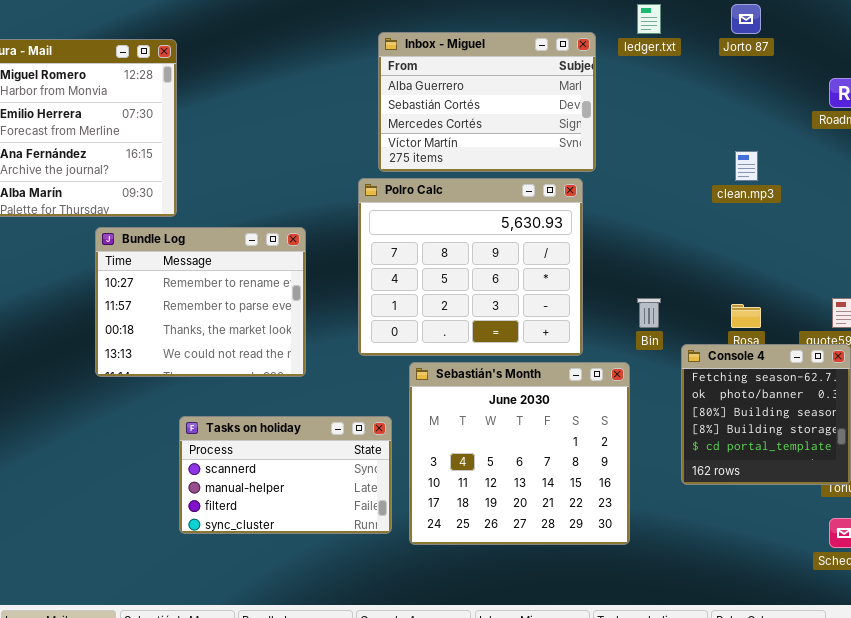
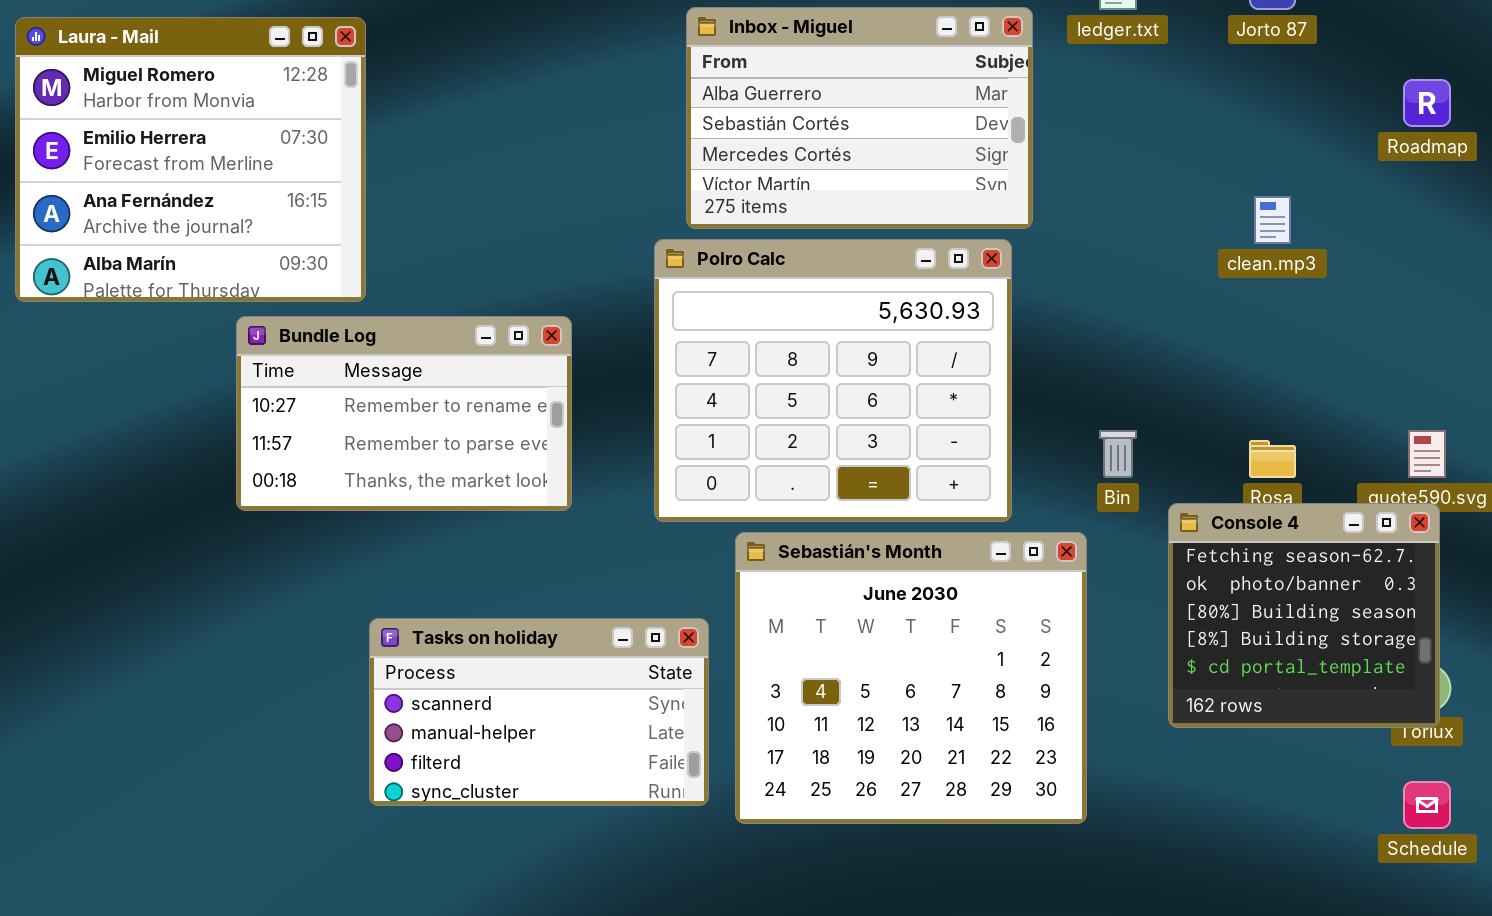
Bundle Log: [95,227,306,377] -> [236,316,572,511], resized

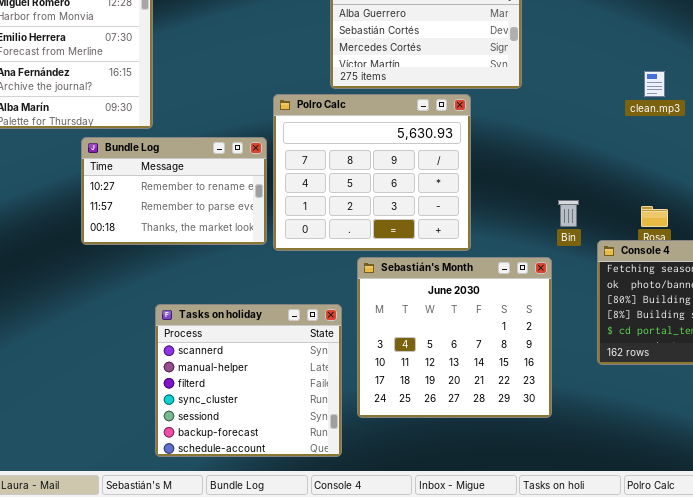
Polro Calc: [654,239,1012,522] -> [273,94,471,251], moved
Tasks on holiday: [369,618,709,806] -> [155,304,342,457], resized

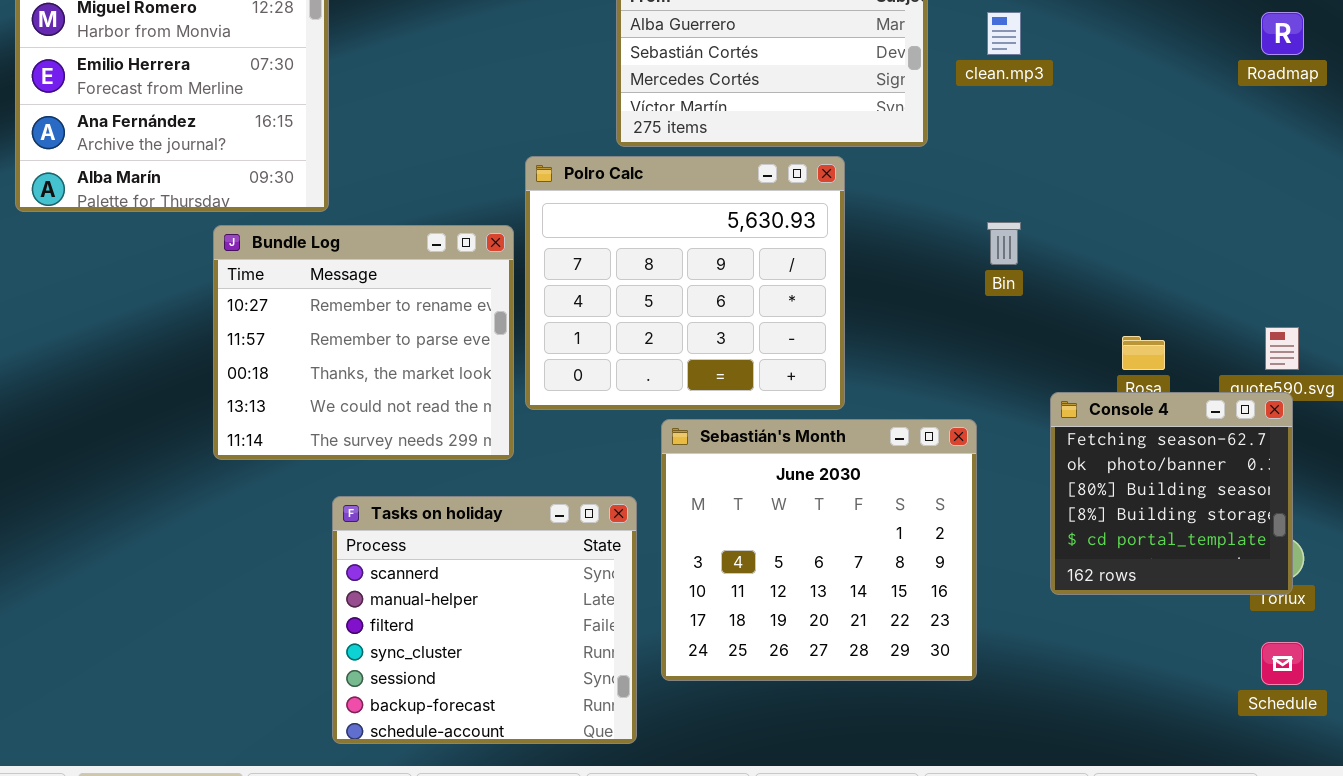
clean.mp3: [644,71,665,97] -> [987,12,1021,55], moved
Bundle Log: [81,137,267,245] -> [213,225,514,460], resized
Bin: [558,200,579,227] -> [987,222,1021,265], moved

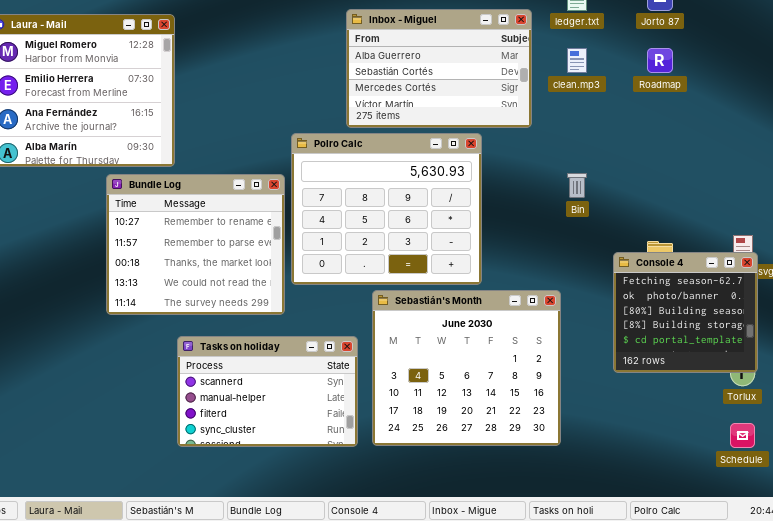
Roadmap: [1261,12,1304,55] -> [647,48,673,73], moved
Console 4: [1050,392,1293,595] -> [613,252,758,373], moved
Tasks on holiday: [332,496,637,744] -> [177,336,358,447], resized

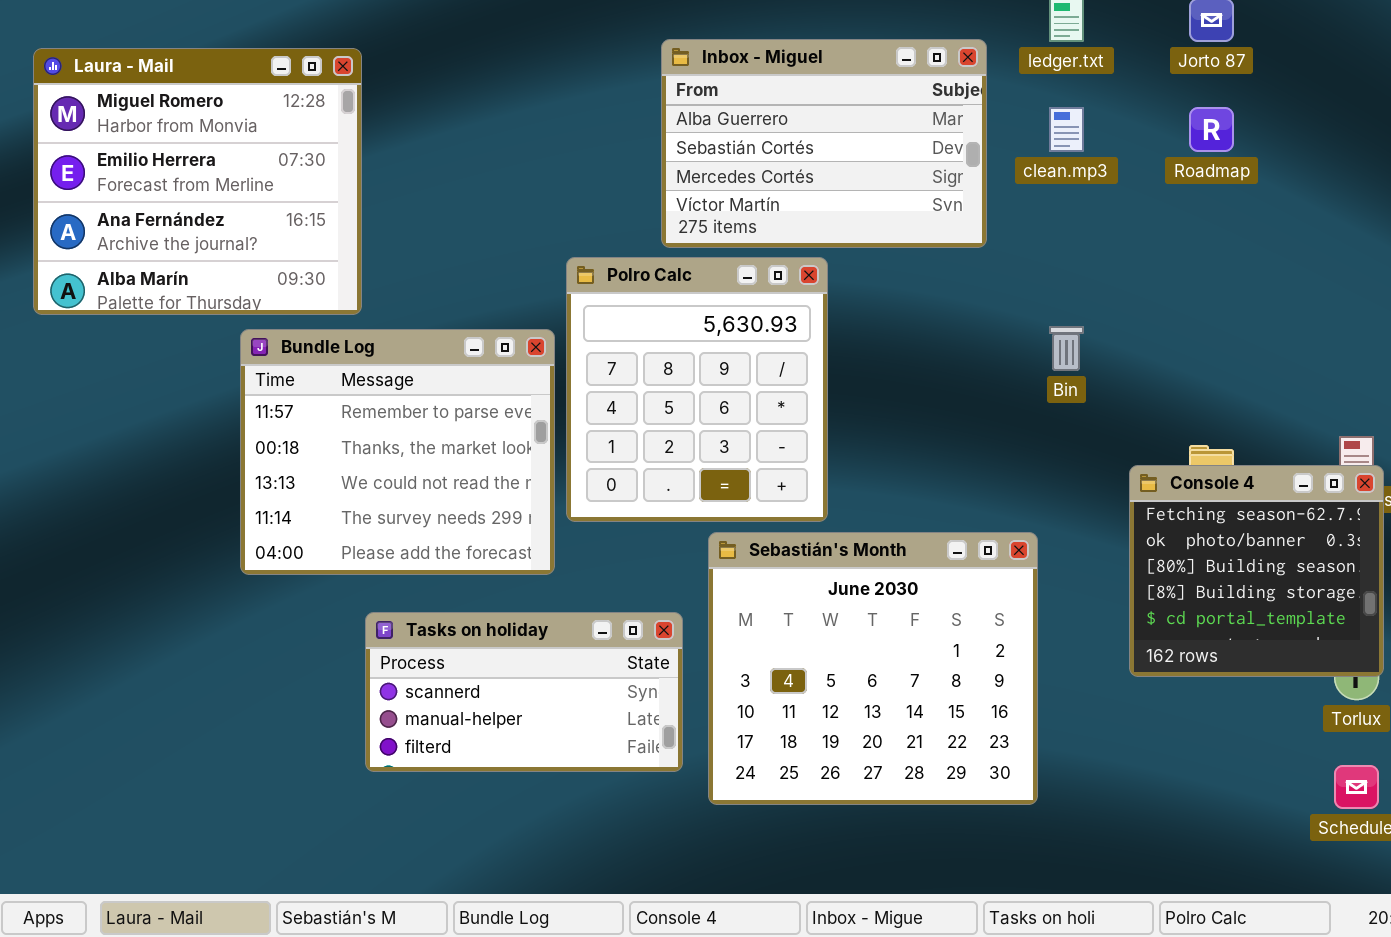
Polro Calc: [291,133,482,285] -> [566,257,828,522], resized
Bundle Log: [106,174,285,315] -> [240,329,555,575], scrolled down 1 row
Tasks on holiday: [177,336,358,447] -> [365,612,683,772], resized

